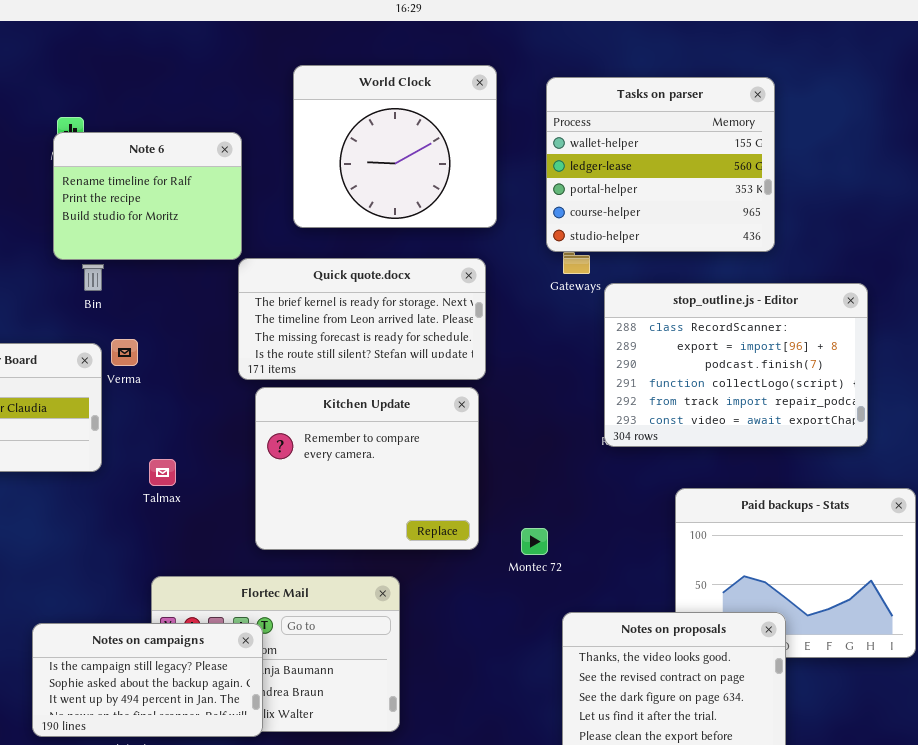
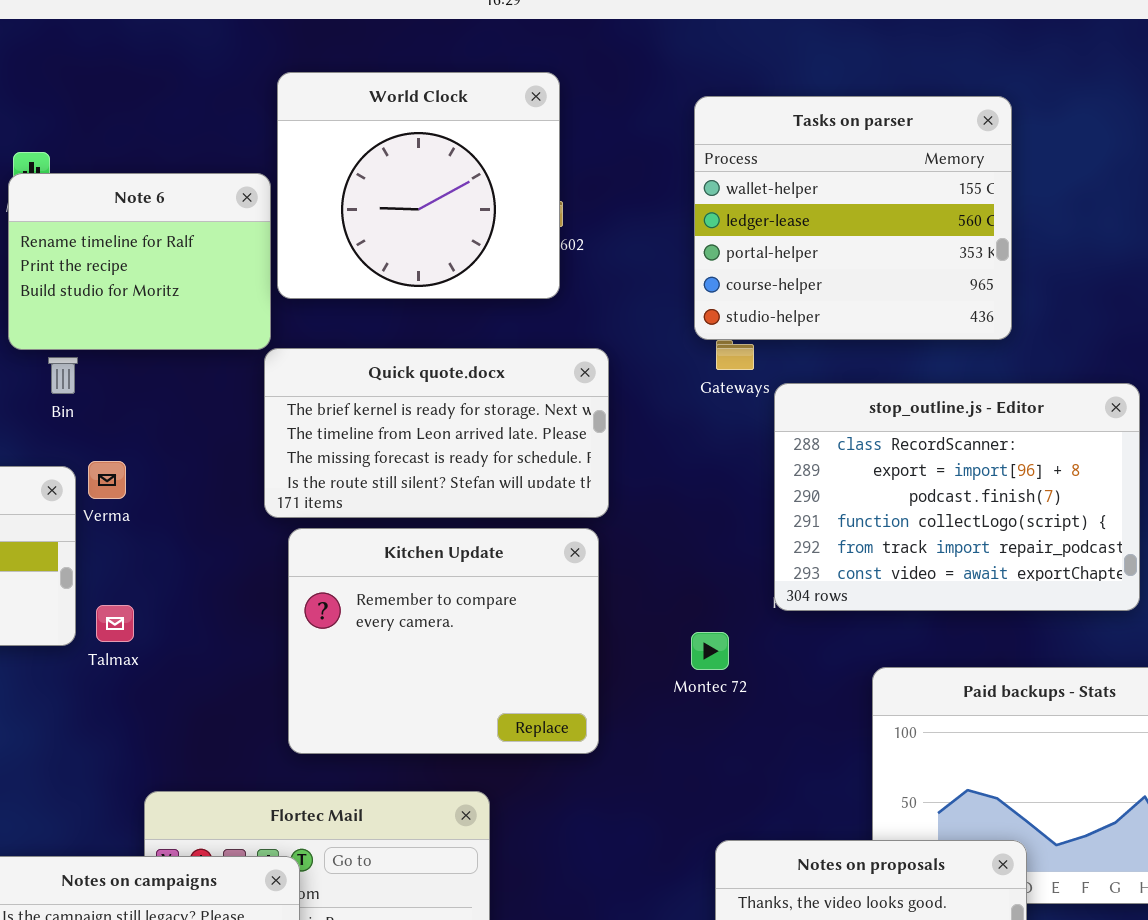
World Clock: [293,65,497,228] -> [277,72,560,299], moved
Talmax: [149,459,176,486] -> [96,605,134,642], moved
Montec 72: [521,528,548,555] -> [691,632,729,670], moved

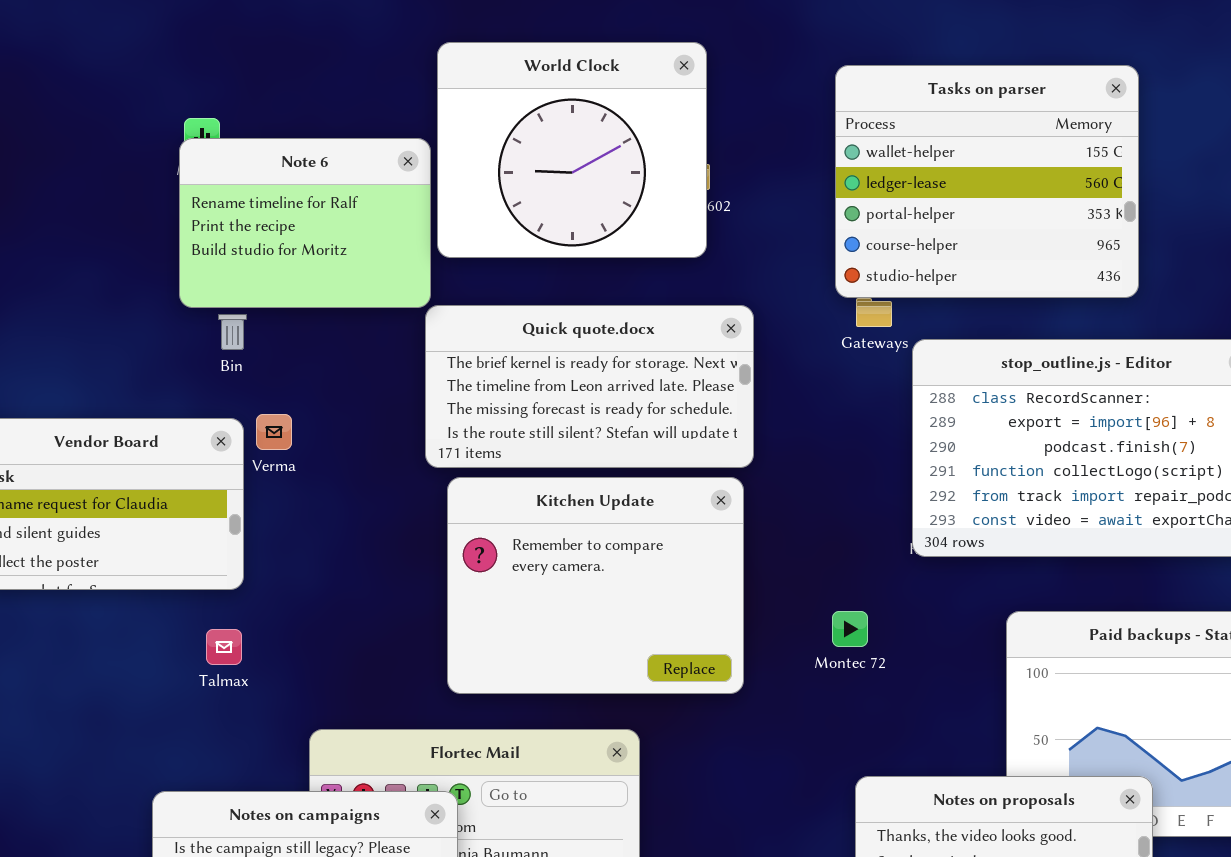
Talmax: [96,605,134,642] -> [206,629,242,665], moved
Montec 72: [691,632,729,670] -> [832,611,868,647], moved

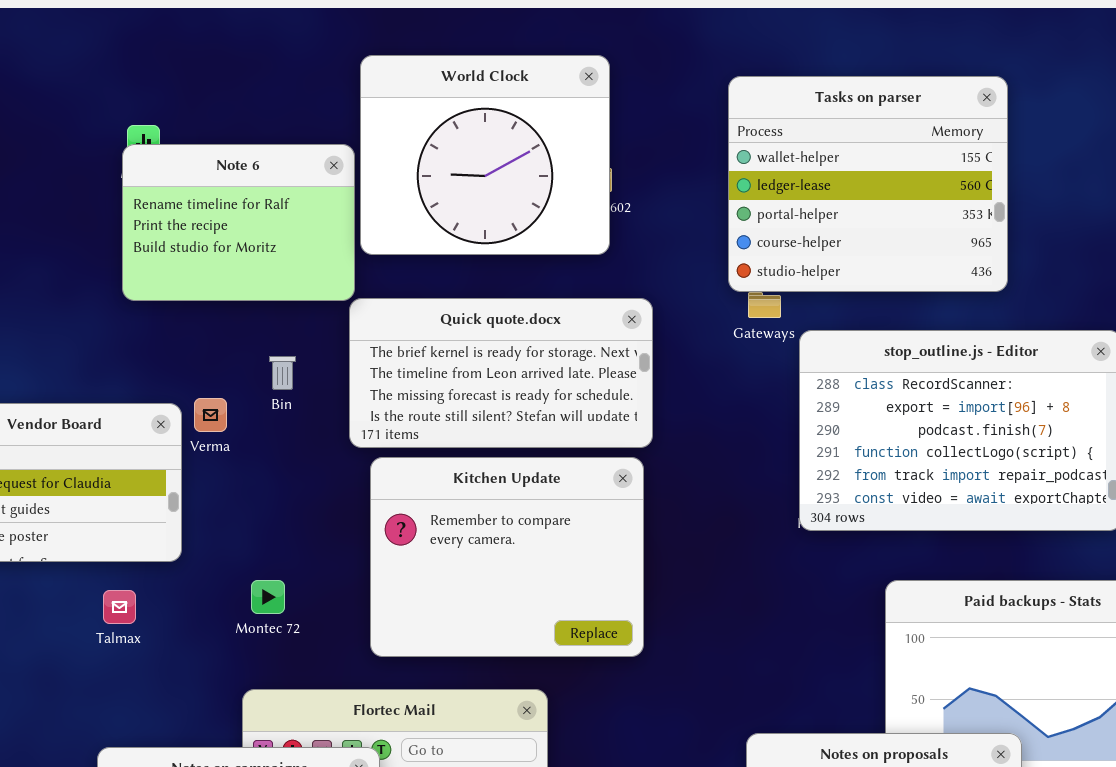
Bin: [218,314,247,350] -> [269,356,296,390], moved
Montec 72: [832,611,868,647] -> [251,580,285,614], moved
Talmax: [206,629,242,665] -> [103,590,136,624], moved

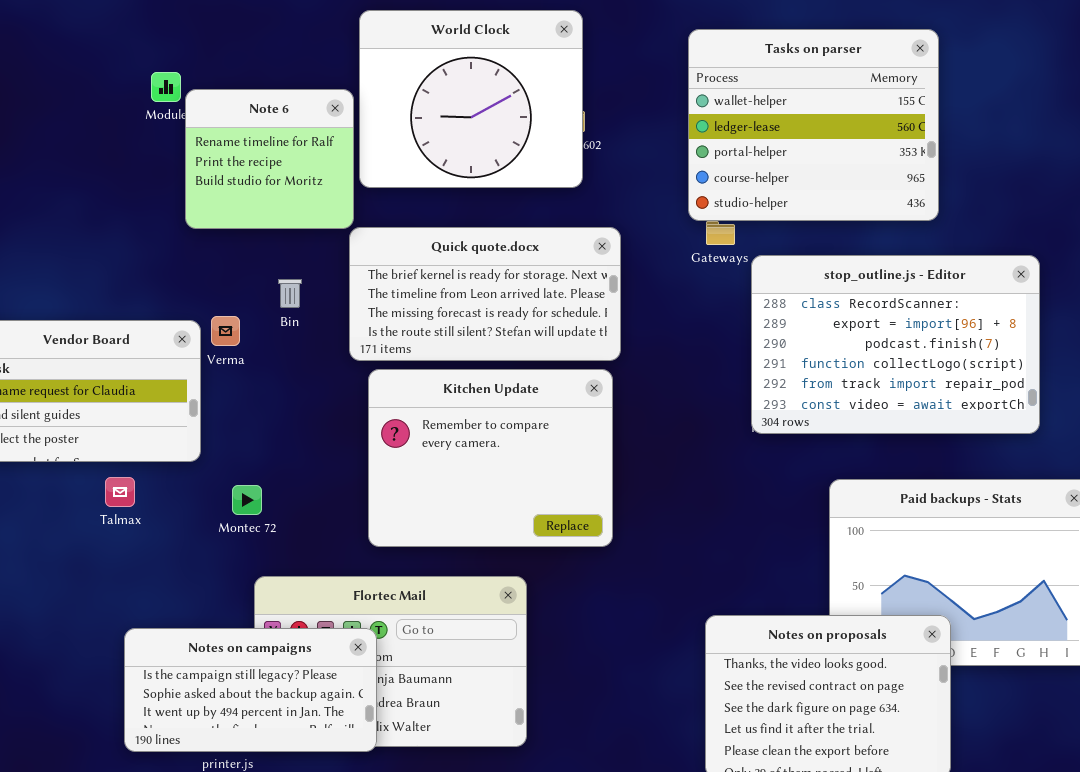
Note 6: [122,144,355,301] -> [185,89,354,229], resized
Montec 72: [251,580,285,614] -> [232,485,262,515], moved
Talmax: [103,590,136,624] -> [105,477,135,507], moved

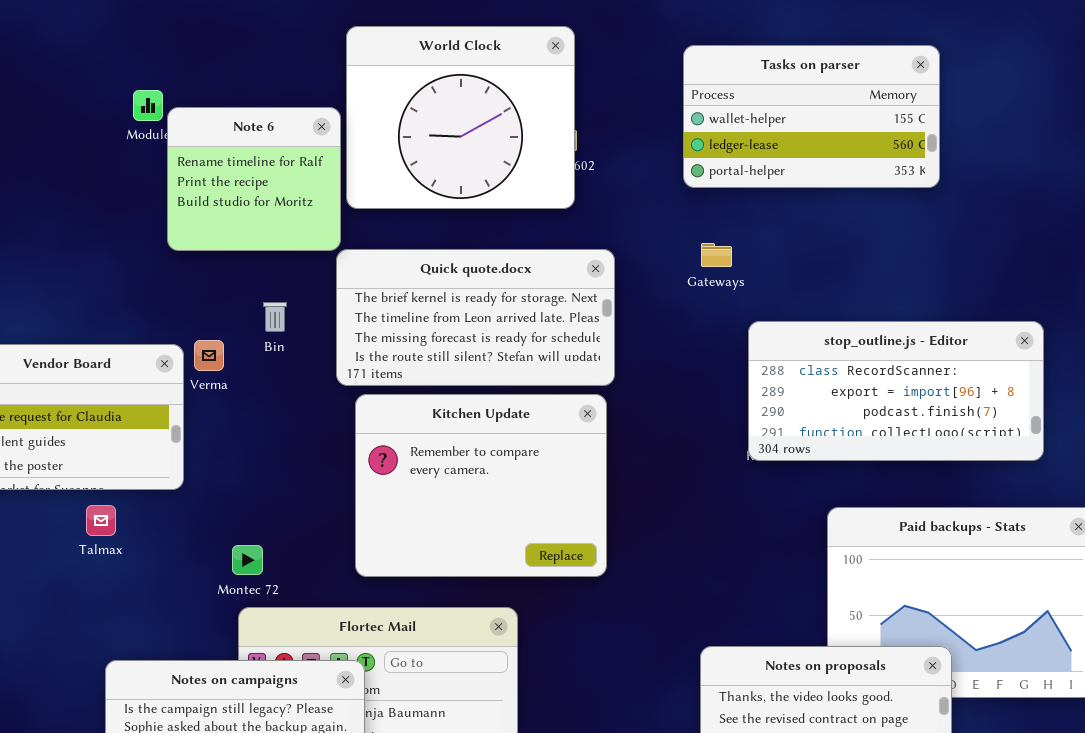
Tasks on parser: [688,29,939,221] -> [683,45,940,188], resized
stop_outline.js - Editor: [751,255,1040,434] -> [748,321,1044,461], resized
Montec 72: [232,485,262,515] -> [232,545,263,575], moved

